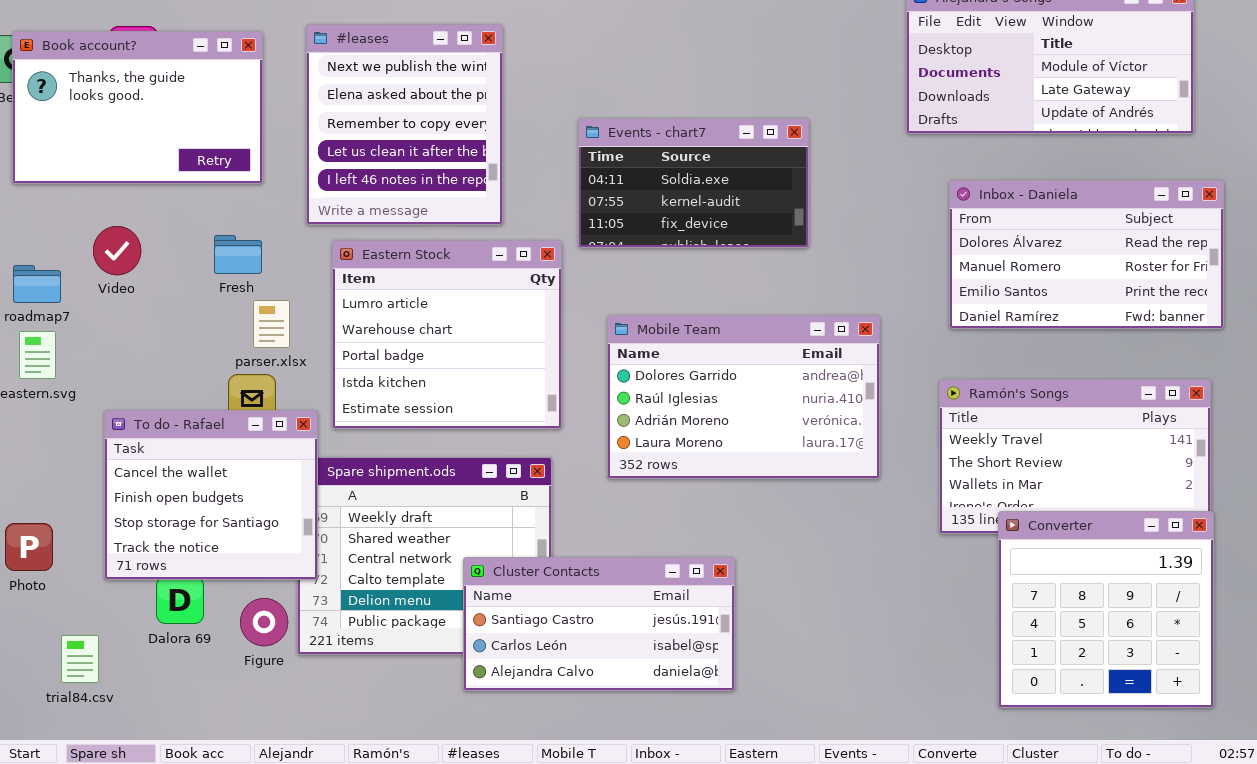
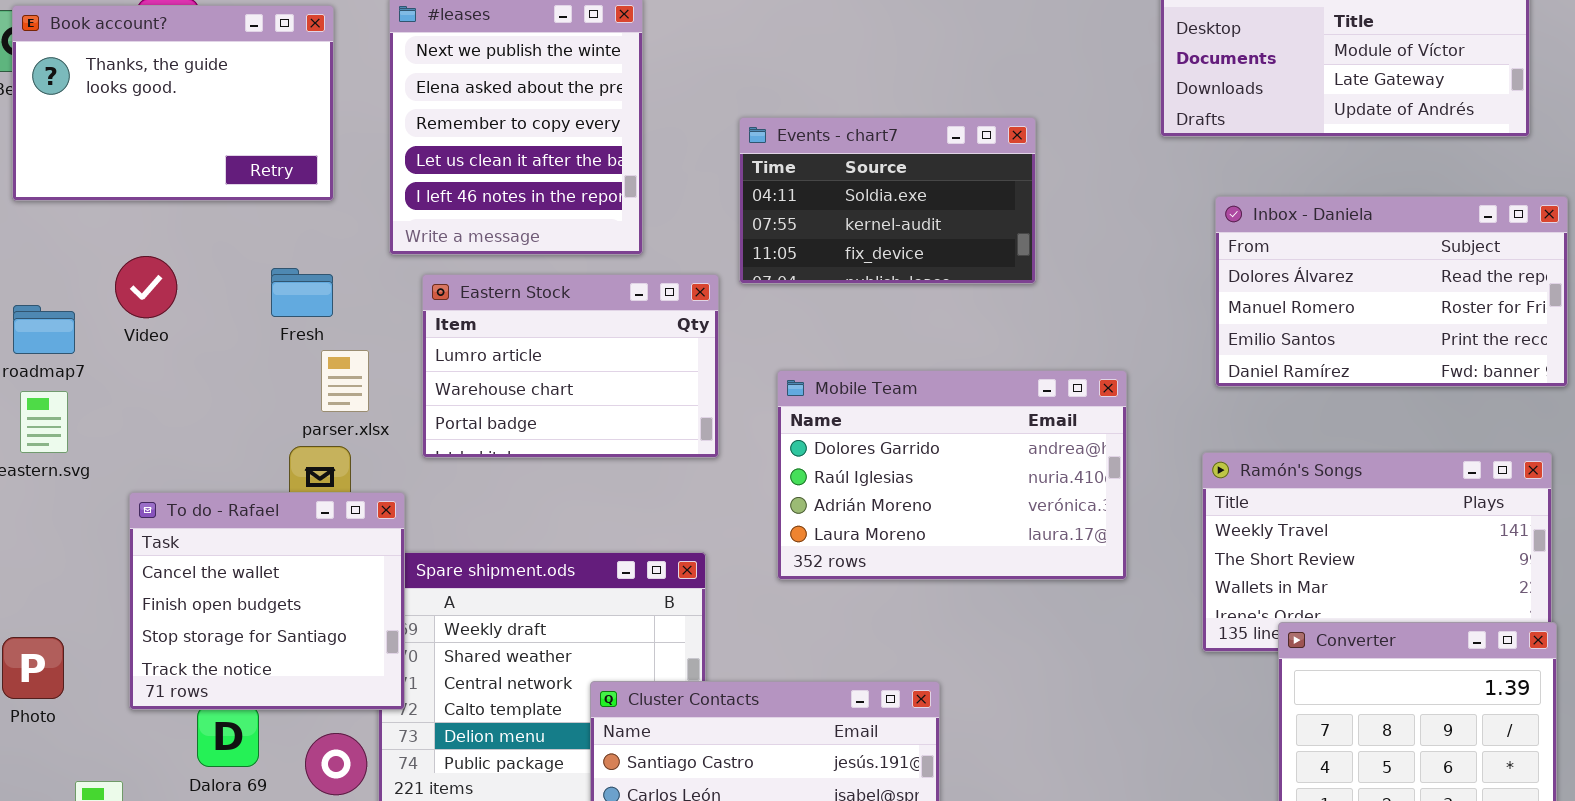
Eastern Stock: [332,240,562,429] -> [422,274,719,458], resized

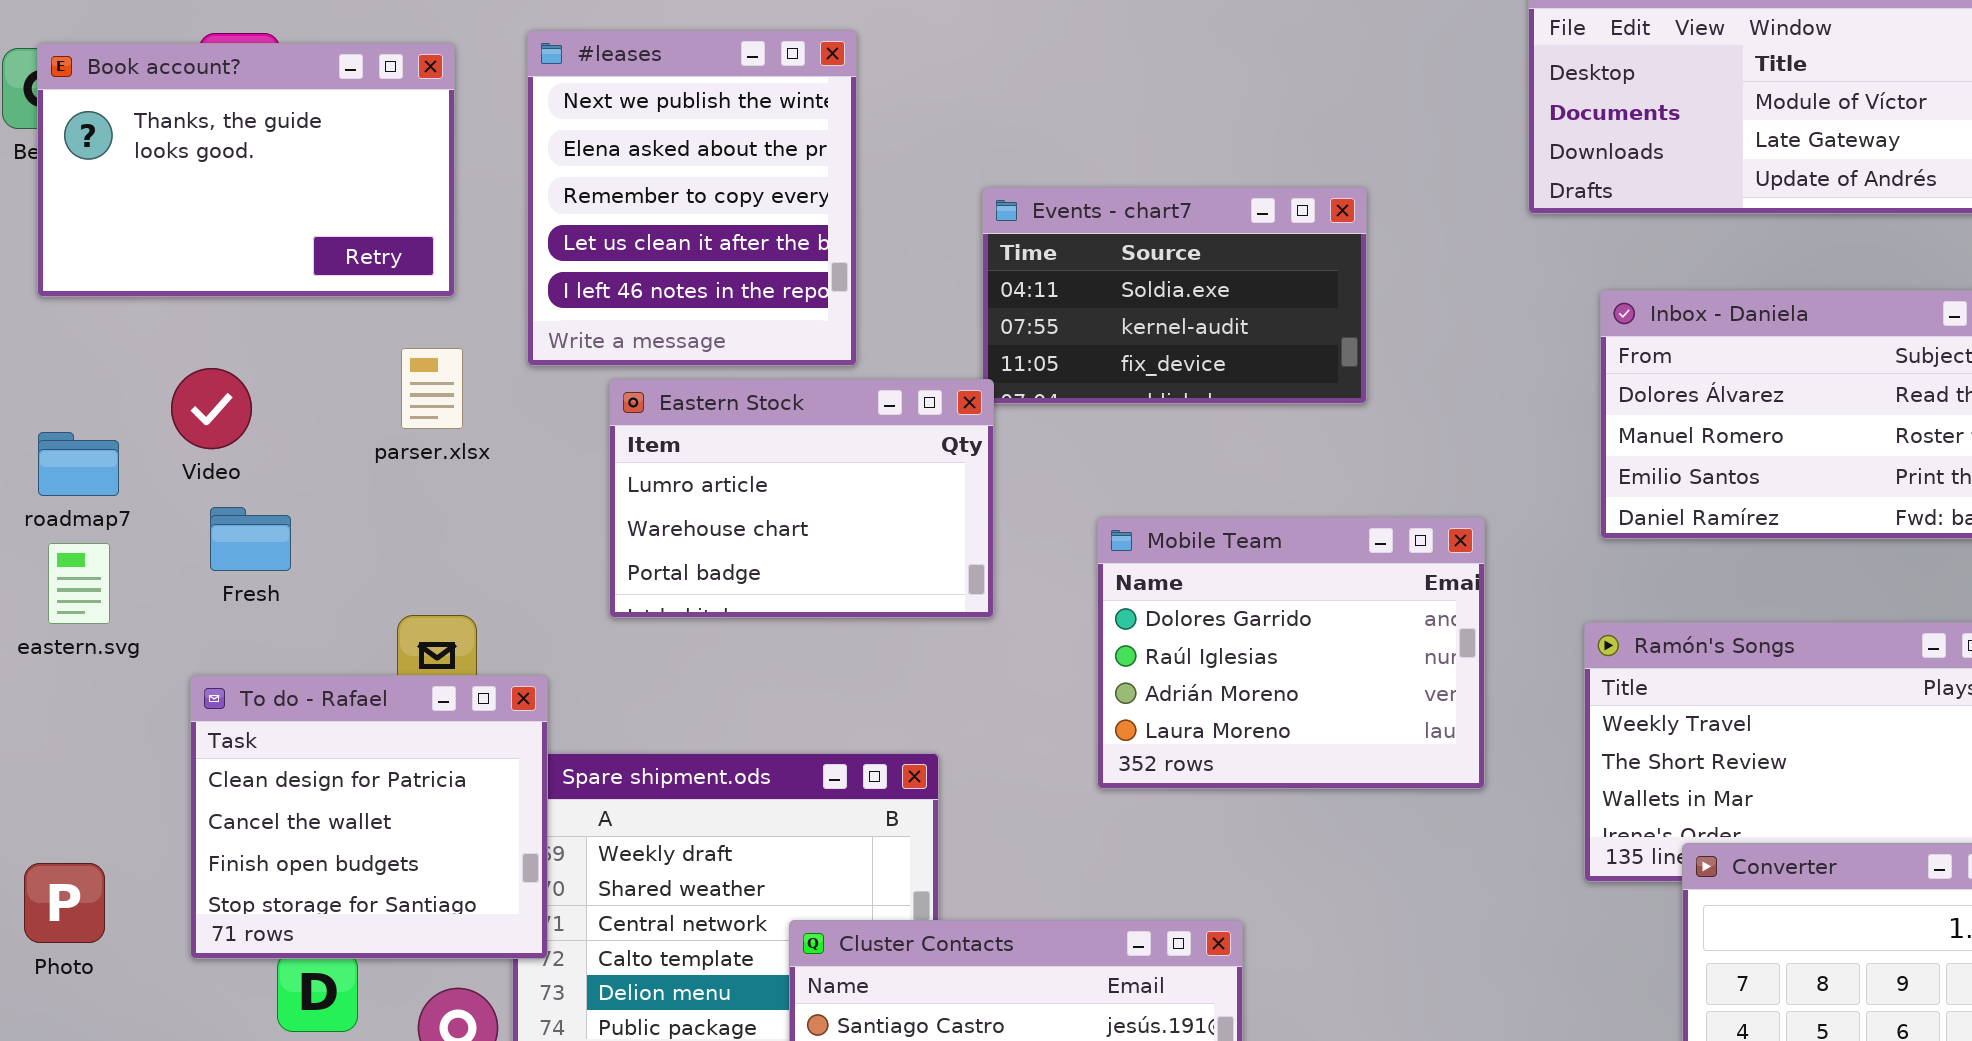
Fresh: [271,268,333,317] -> [210,507,291,571], moved
Eastern Stock: [422,274,719,458] -> [609,379,994,618], moved
parser.xlsx: [321,350,369,412] -> [401,348,463,429], moved
Mobile Team: [777,370,1127,580] -> [1097,517,1485,789], resized
To do - Rafael: [129,492,405,710] -> [190,675,548,959], scrolled up 1 row

